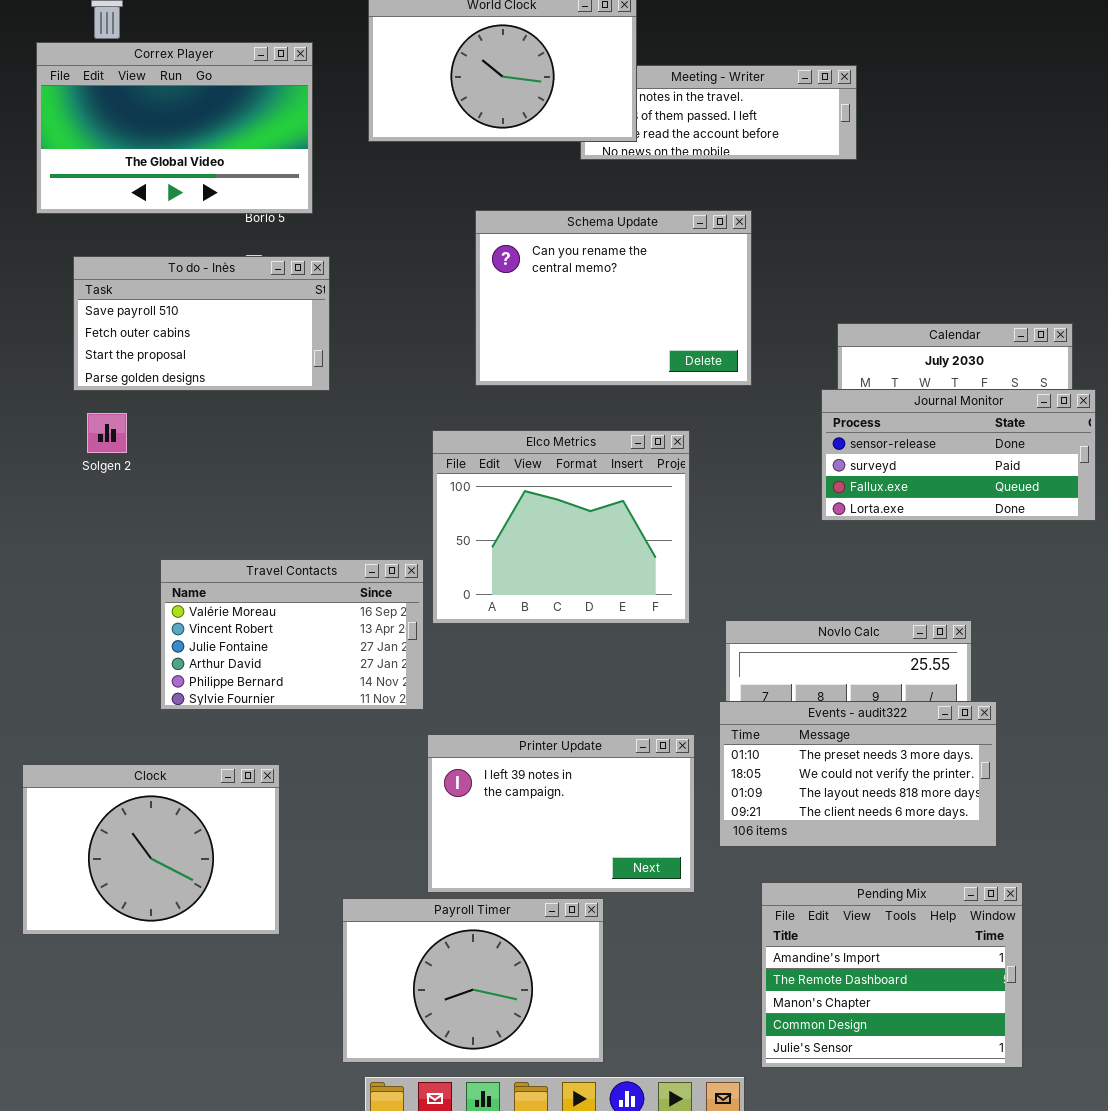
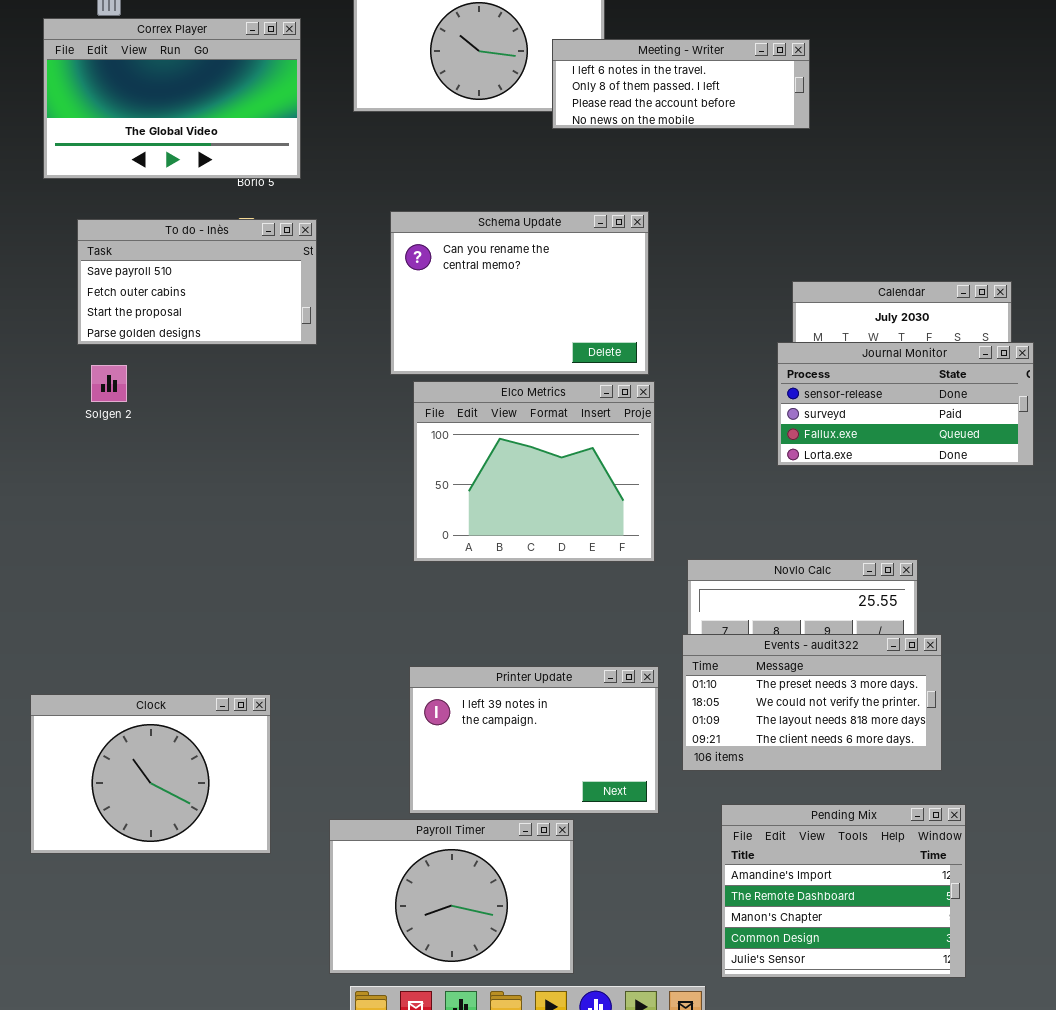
Meeting - Writer: [580,65,857,160] -> [552,39,810,129], raised
Schema Update: [475,210,752,386] -> [390,211,649,375], moved
Travel Contacts: [160,559,424,710] -> none, closed

